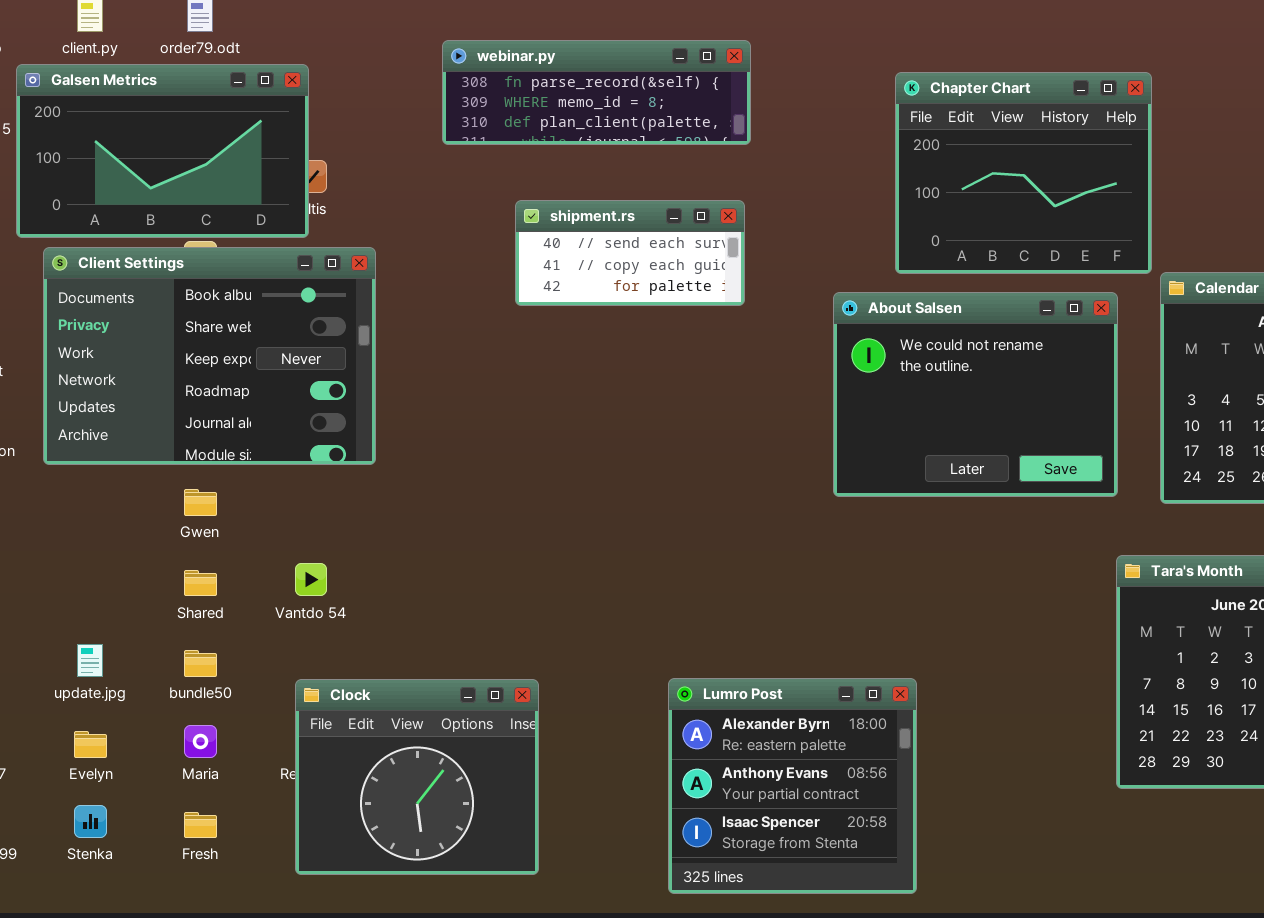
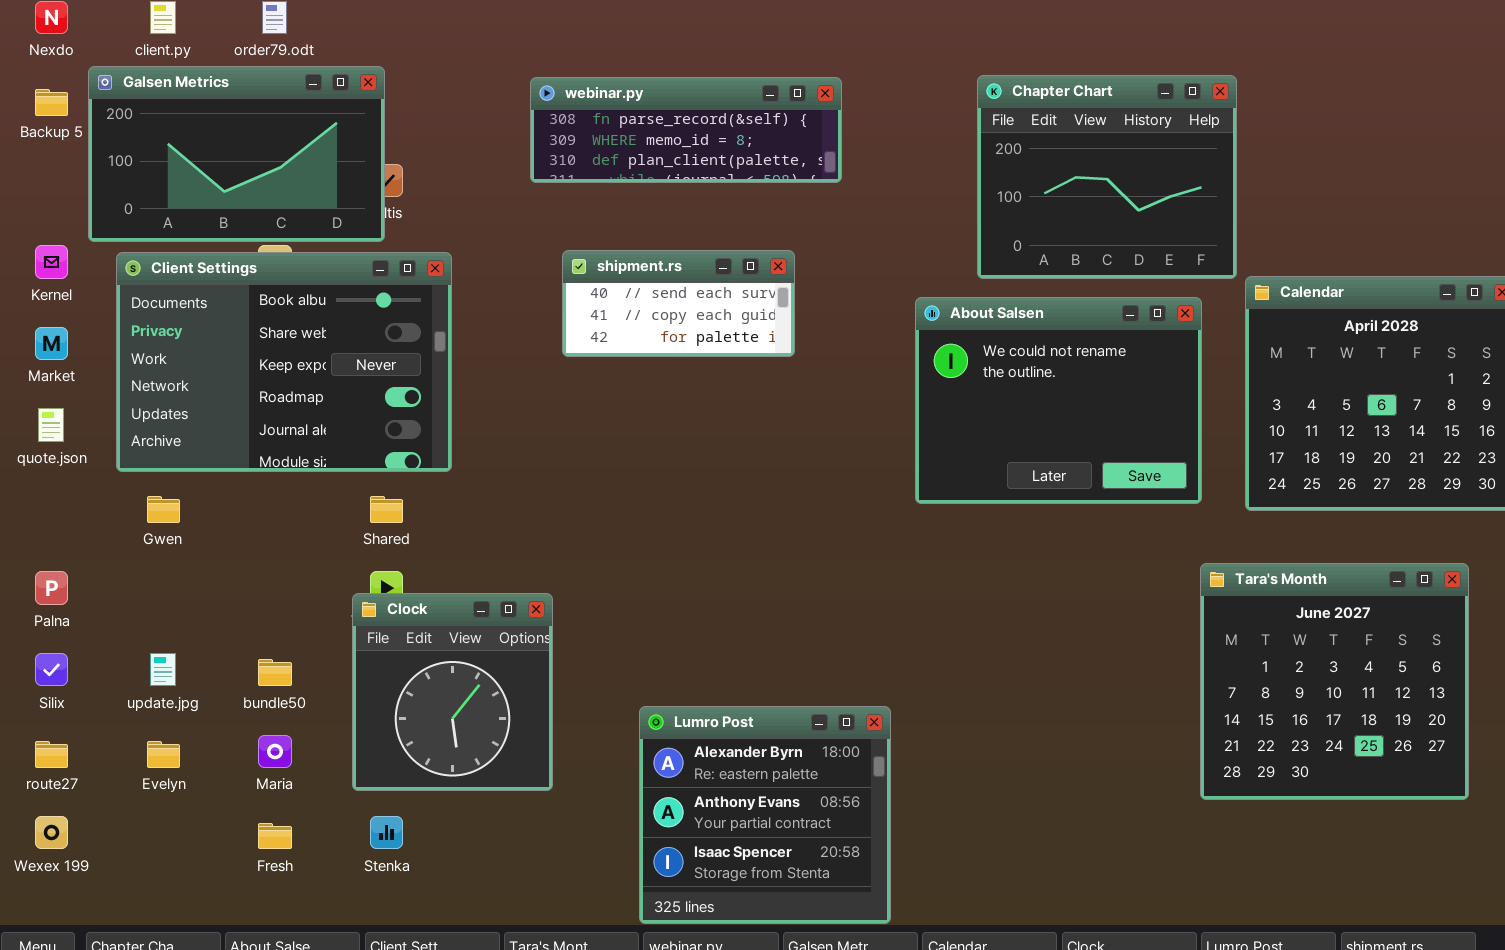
webinar.py: [442,40,751,145] -> [530,77,842,183], moved
shipment.rs: [515,200,745,306] -> [562,250,795,357], moved
Gwen: [184,489,217,516] -> [147,496,180,523], moved
Shared: [184,570,217,596] -> [370,496,403,523], moved
Lumro Post: [668,678,917,894] -> [639,706,891,924], moved
Clock: [295,679,539,875] -> [352,593,553,791], moved, resized
Stenka: [74,805,107,838] -> [370,816,403,849], moved

